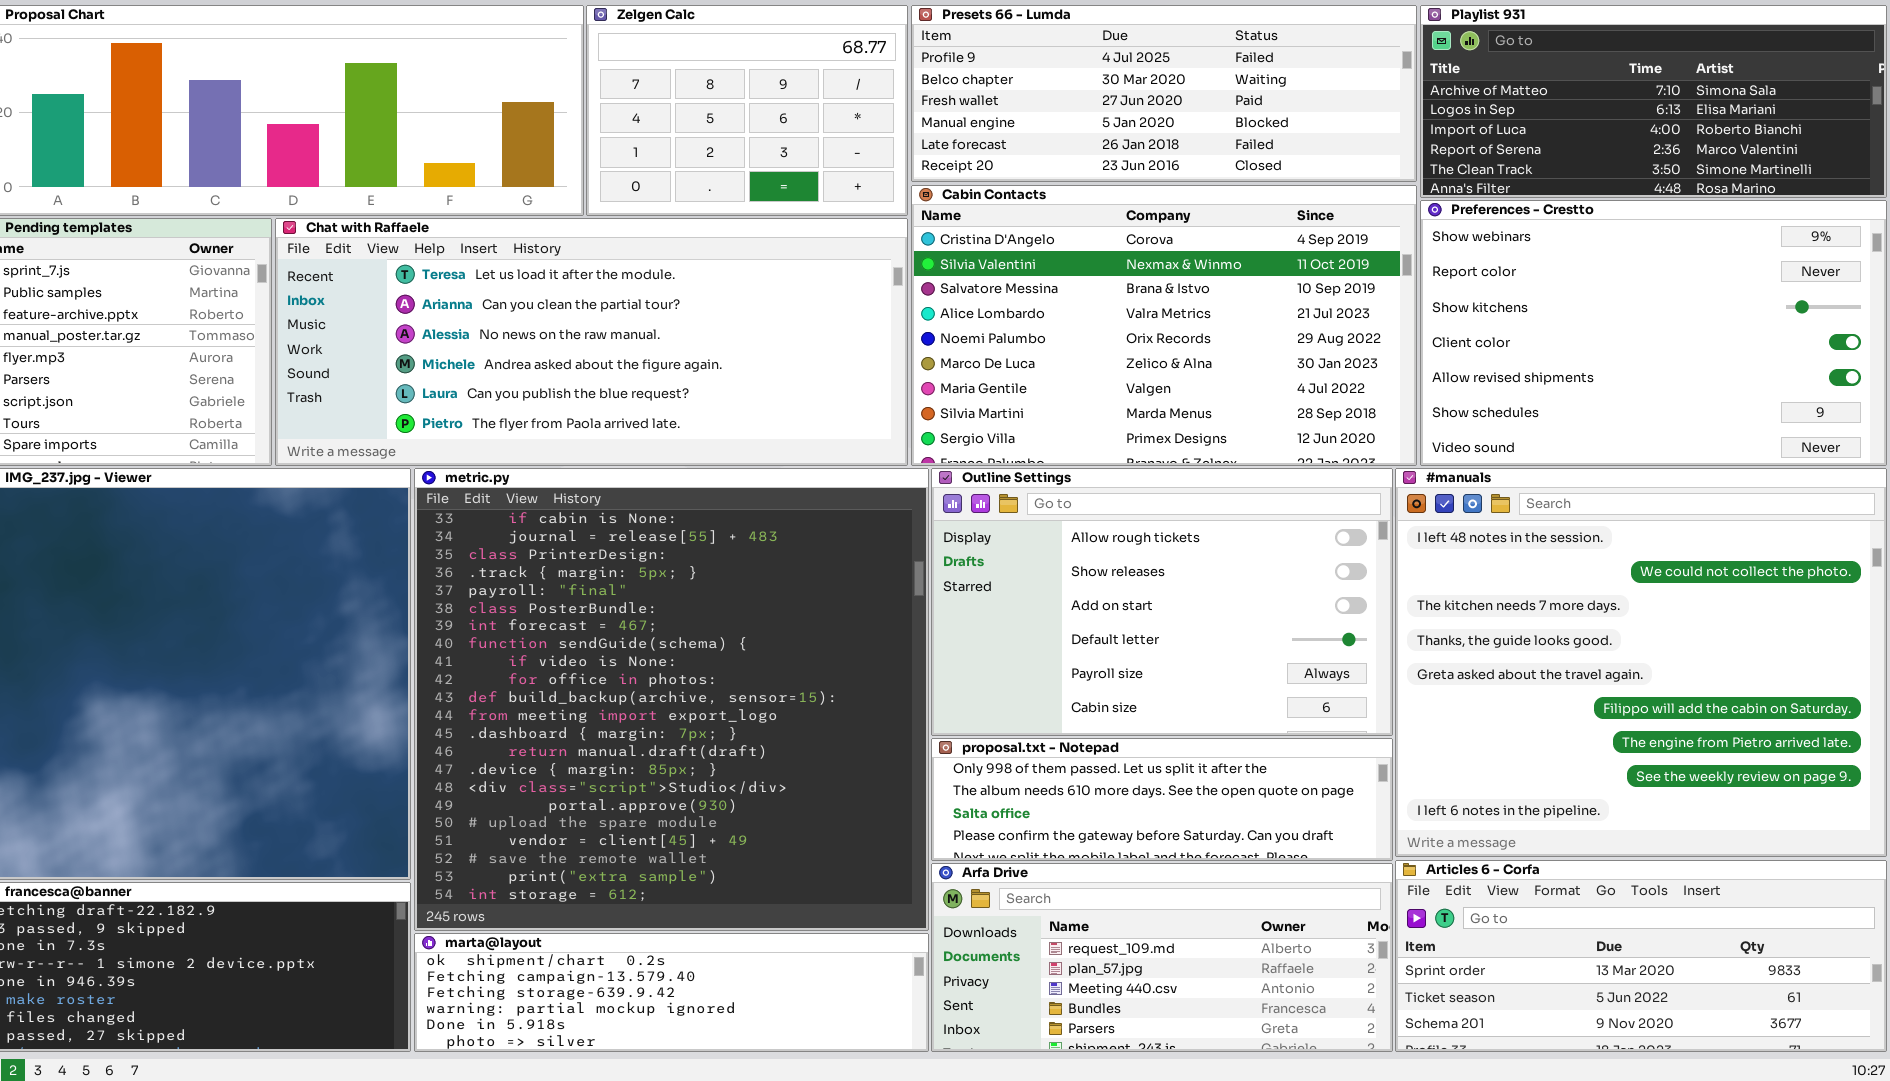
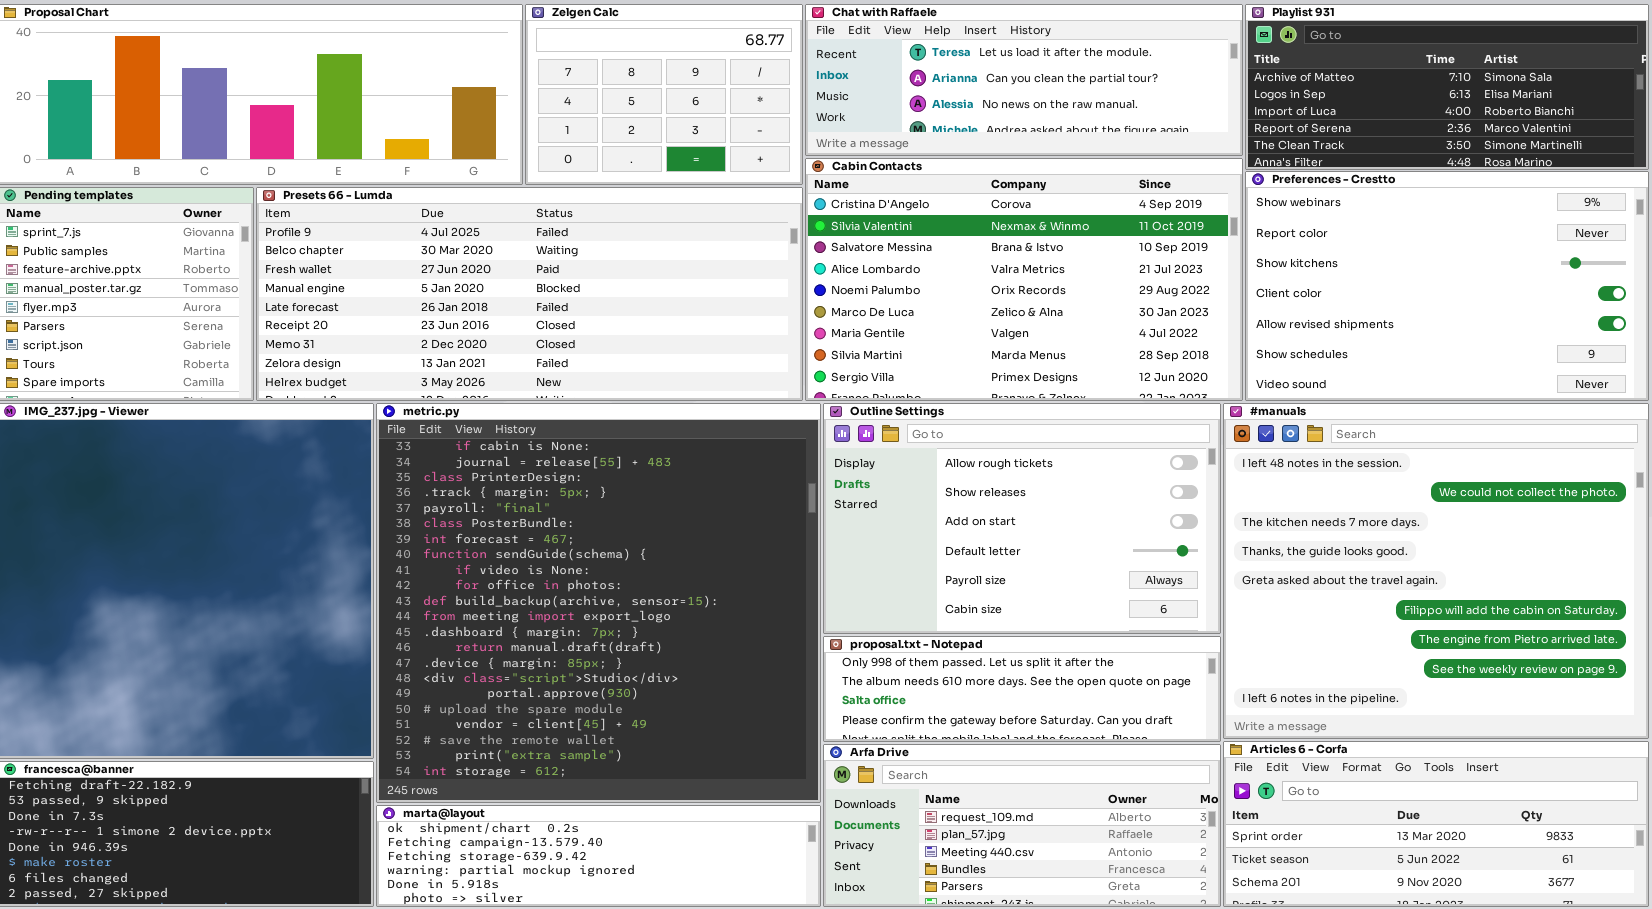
Presets 66 - Lumda: [911,5,1417,182] -> [256,187,803,401], moved, resized
Chat with Raffaele: [275,218,908,466] -> [805,4,1243,156], moved, resized

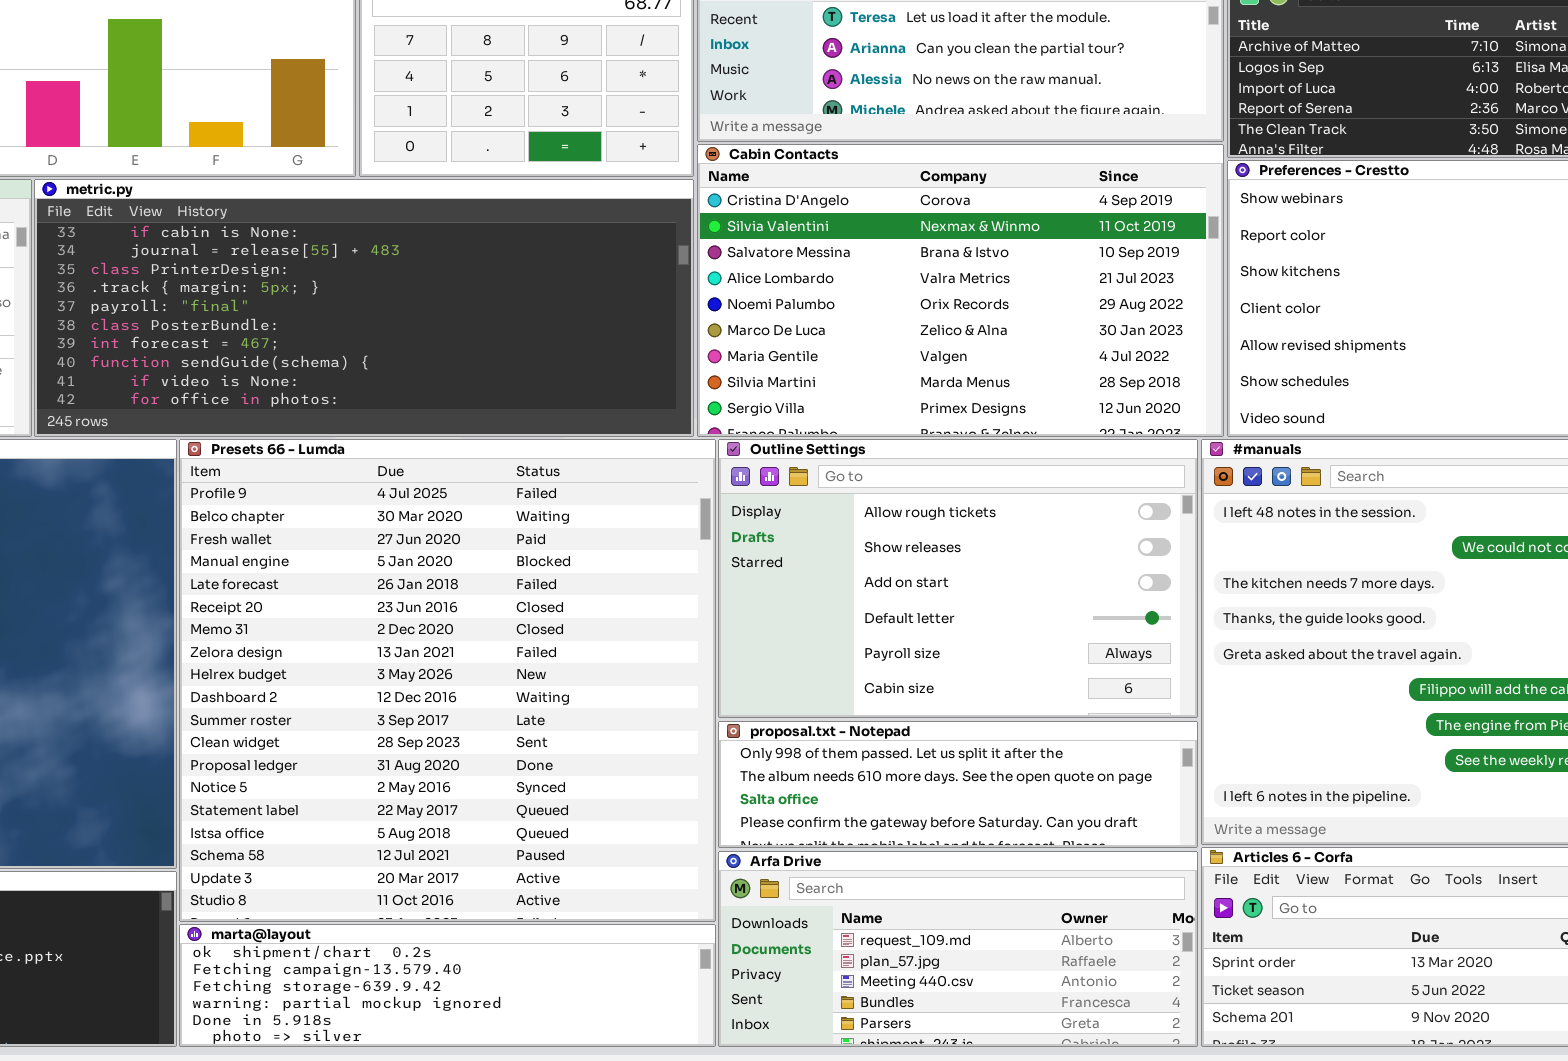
Presets 66 - Lumda: [256,187,803,401] -> [179,439,716,922], moved, resized
metric.py: [376,403,821,803] -> [34,179,694,437], moved, resized

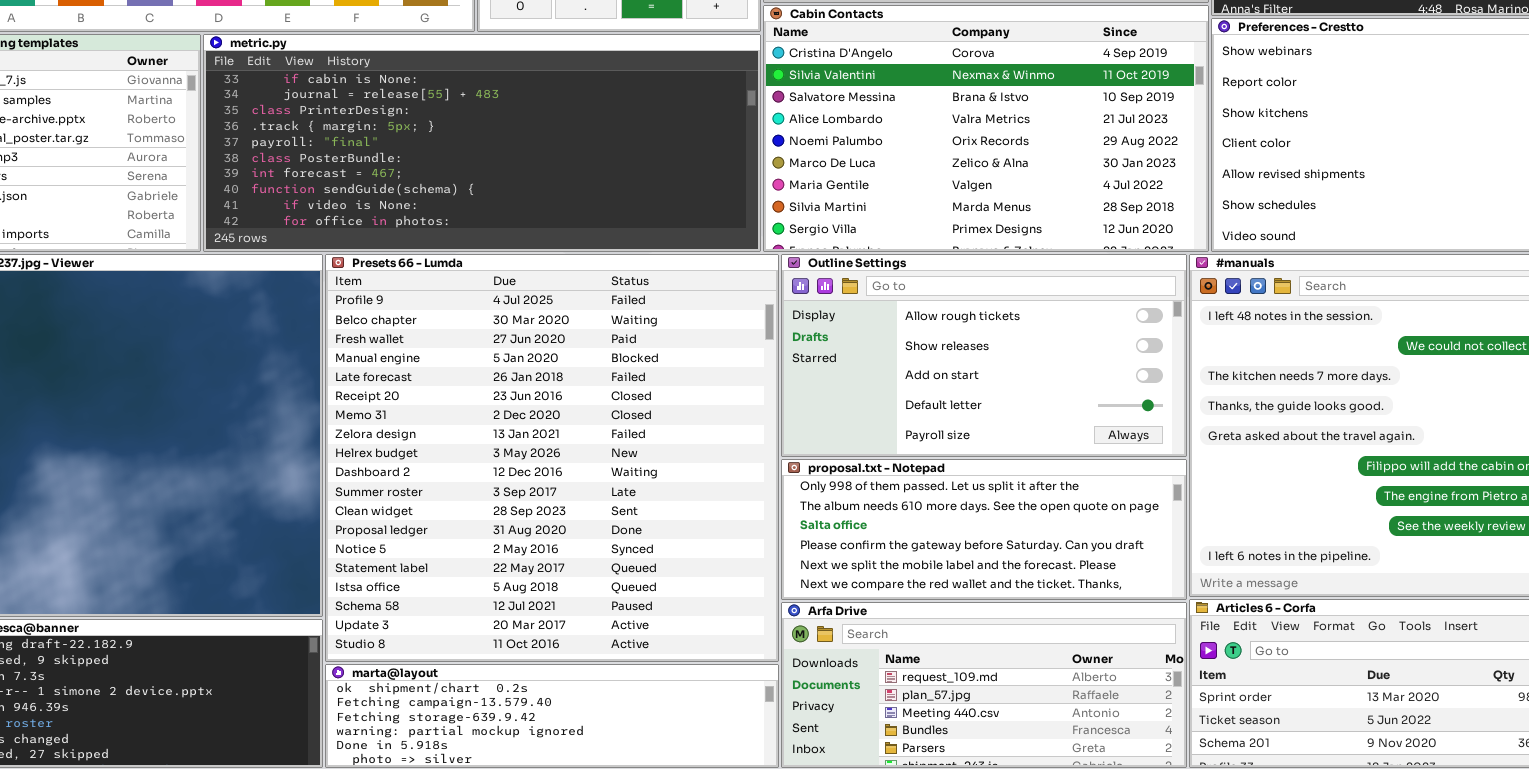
Outline Settings: [718,439,1198,718] -> [781,254,1187,457], resized
proposal.txt - Notepad: [718,721,1198,848] -> [781,459,1187,600], resized

